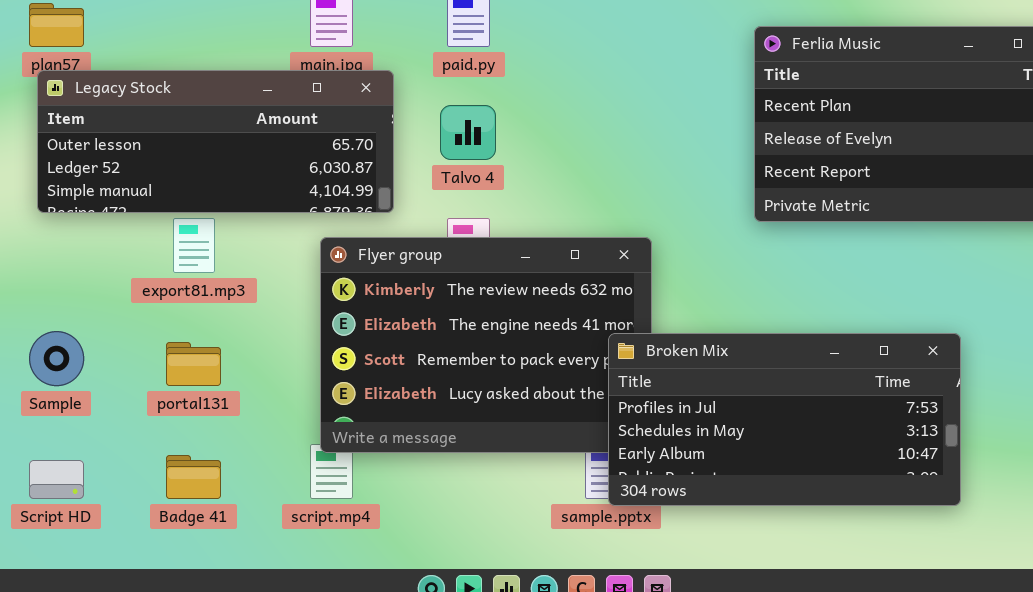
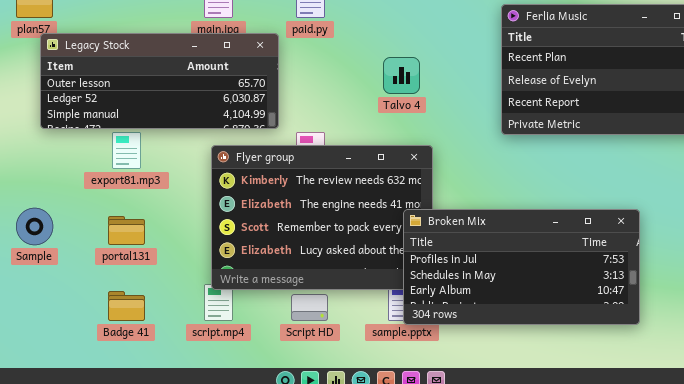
Legacy Stock: [37,70,394,213] -> [40,33,279,129], moved
Talvo 4: [440,105,496,160] -> [383,57,420,94], moved
Script HD: [29,460,84,499] -> [291,294,328,321], moved

